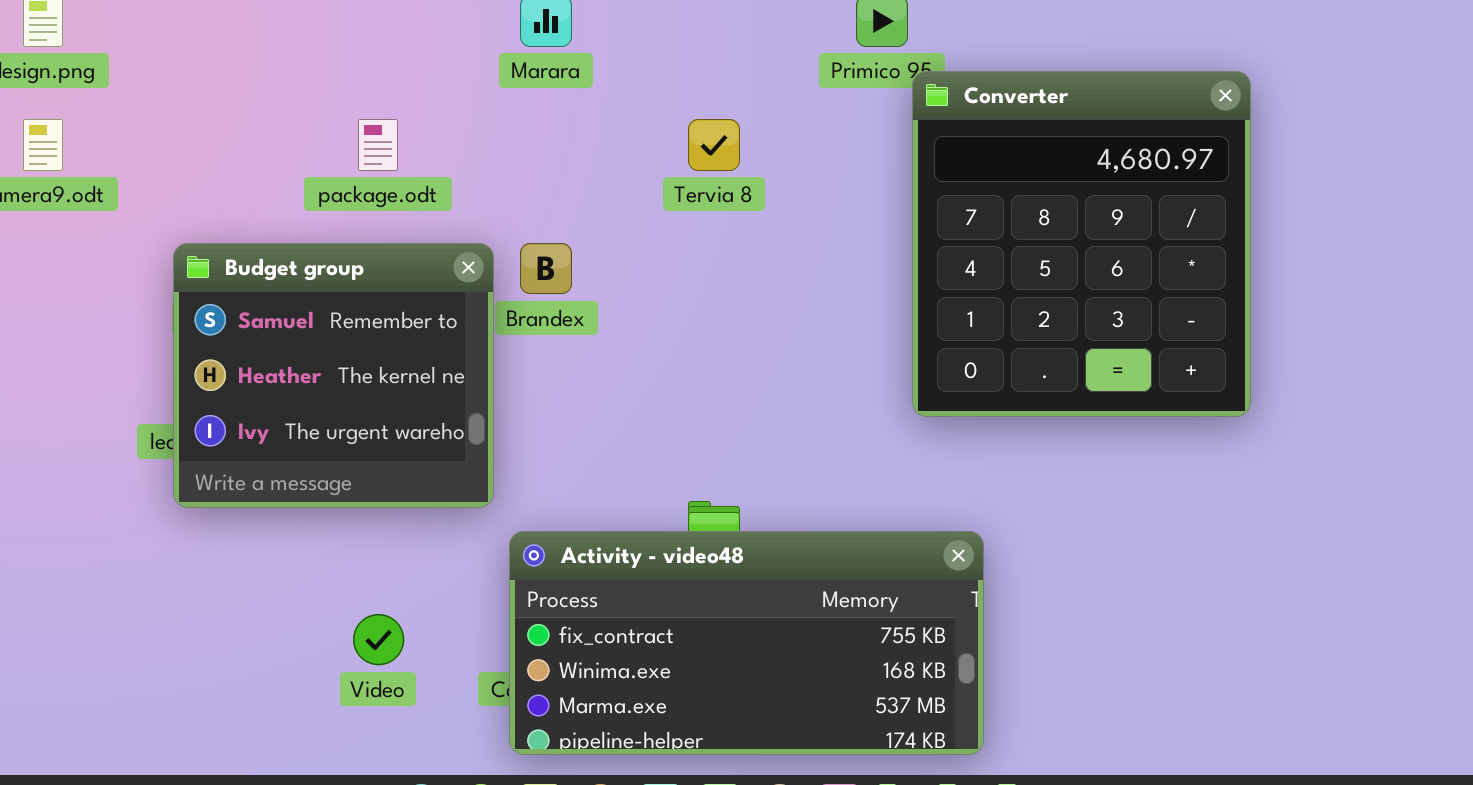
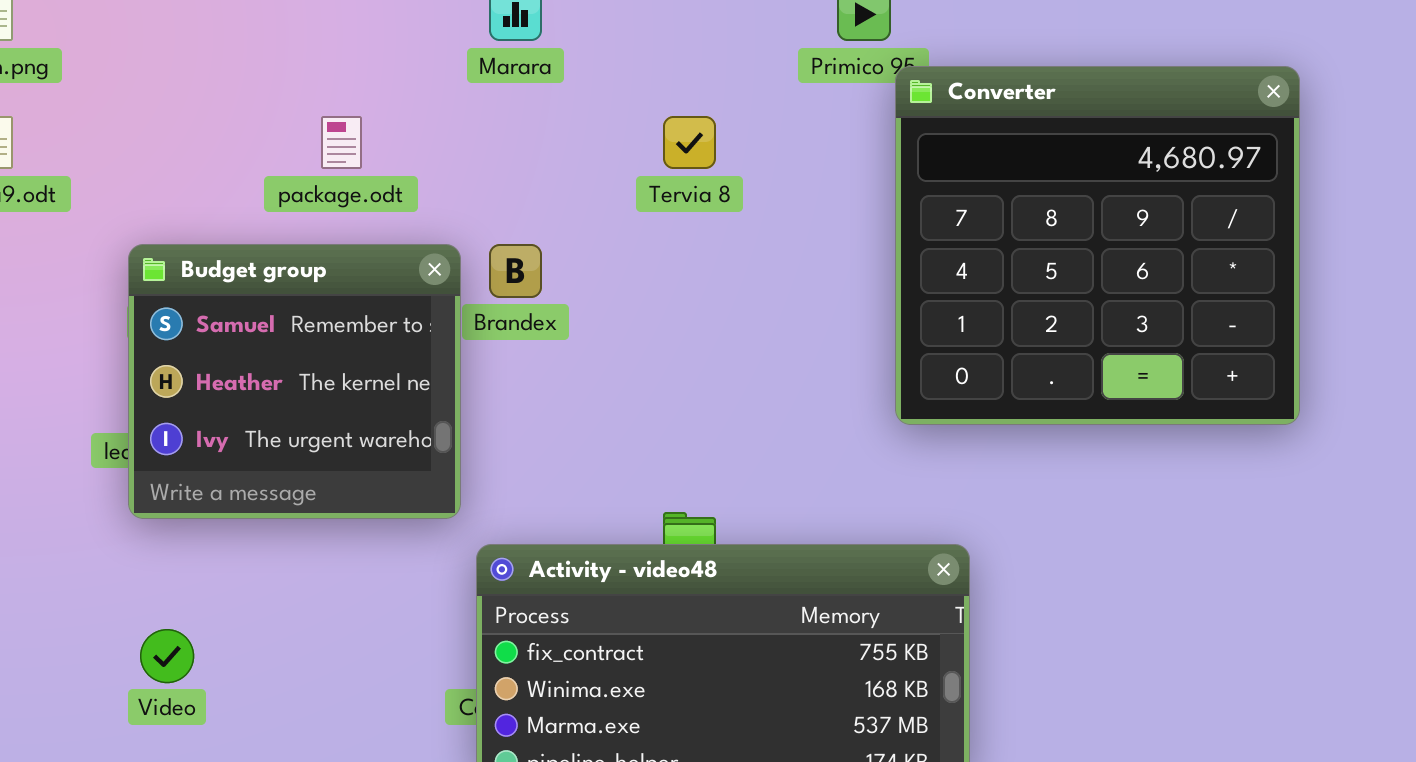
Converter: [912,71,1251,417] -> [895,66,1300,425], resized
Video: [353,614,404,665] -> [140,629,194,683], moved

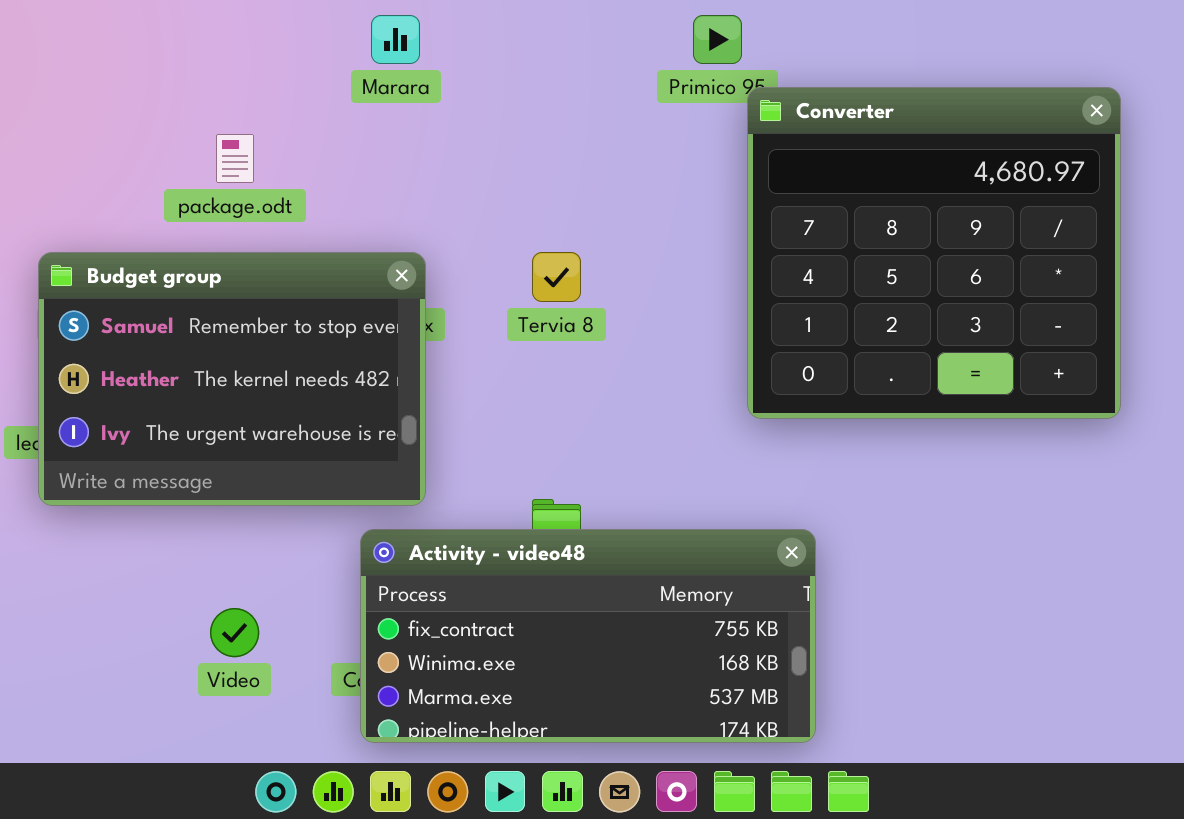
Tervia 8: [663,116,716,169] -> [532,252,581,302], moved
Budget group: [128,244,461,519] -> [38,252,426,506], resized
Video: [140,629,194,683] -> [210,608,259,657], moved

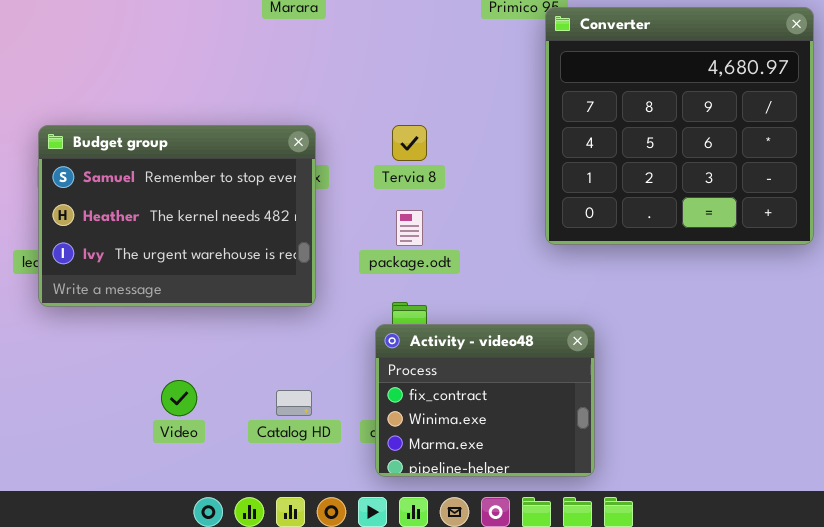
package.odt: [216,134,254,183] -> [396,210,423,246], moved
Activity - video48: [360,529,816,743] -> [375,324,595,477], resized

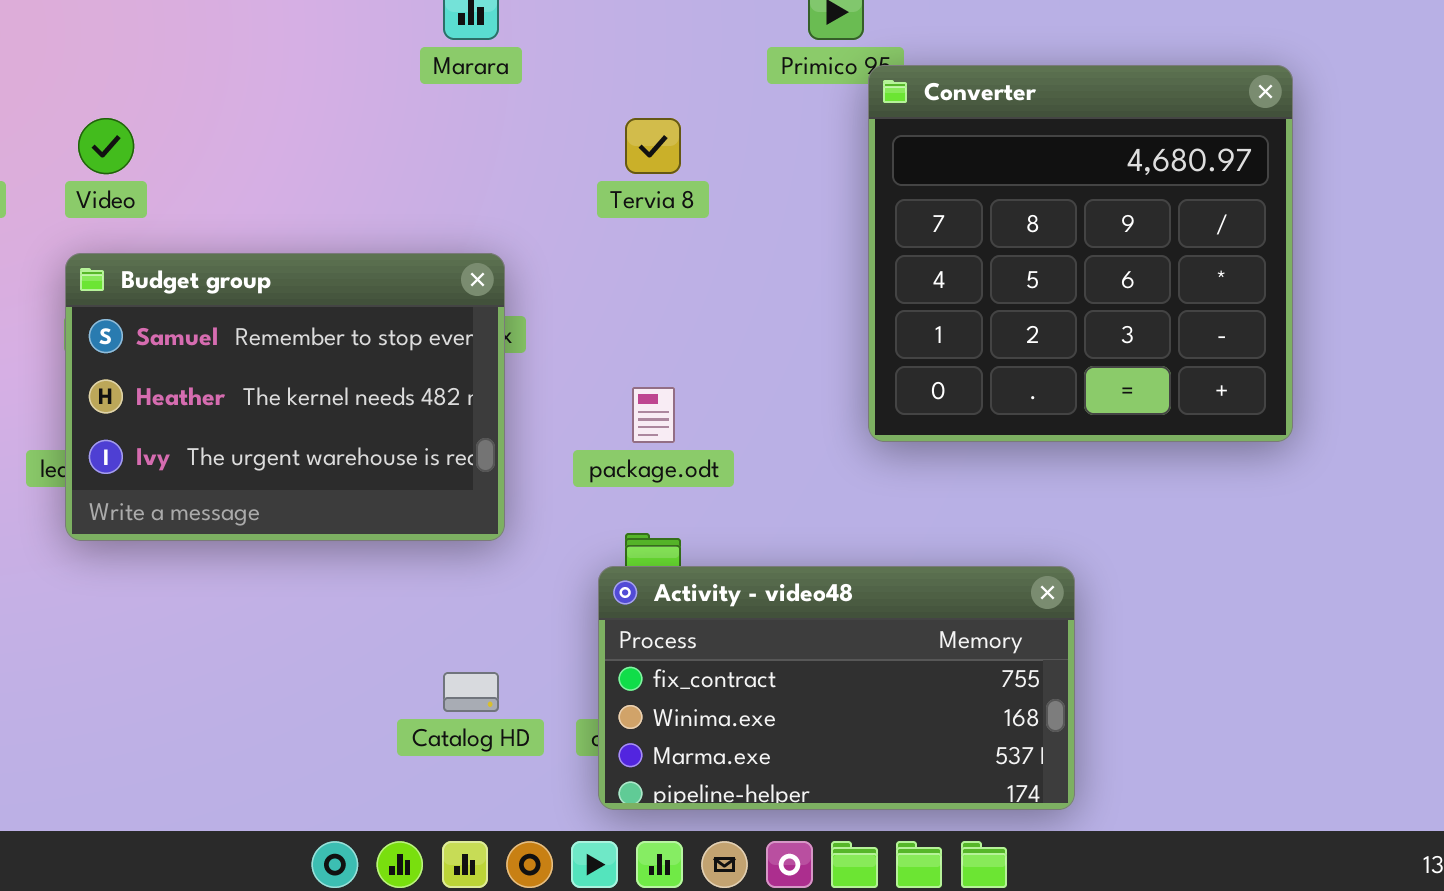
Tervia 8: [392,125,427,161] -> [625,118,681,174], moved
Activity - video48: [375,324,595,477] -> [598,566,1075,810], resized
Video: [161,380,197,416] -> [78,118,134,174], moved

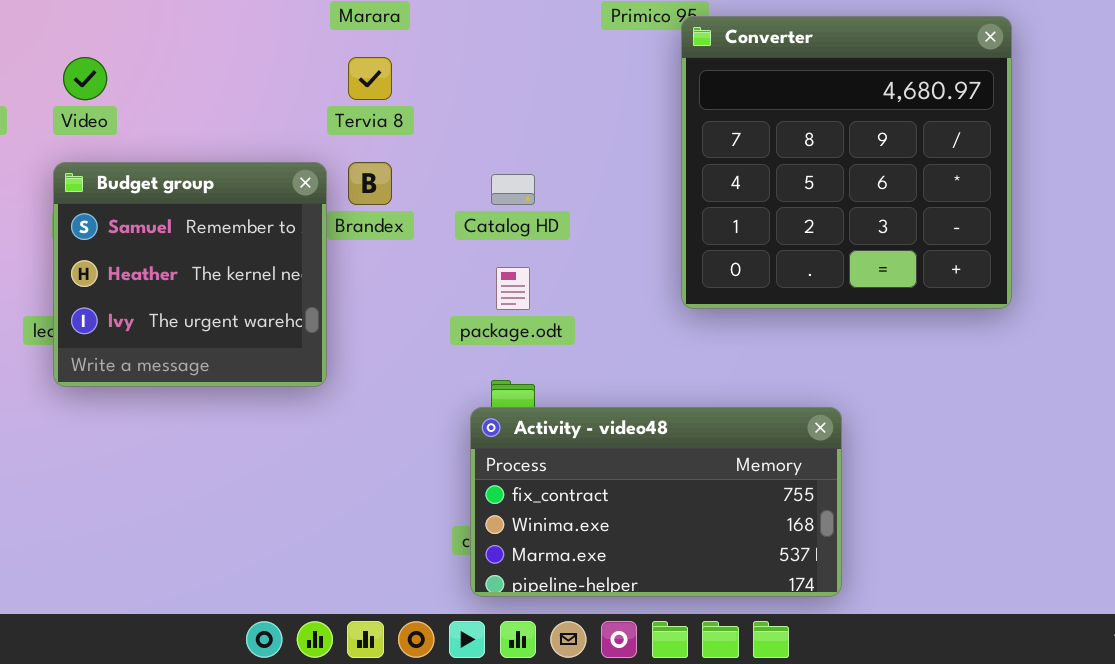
Tervia 8: [625,118,681,174] -> [348,57,392,100], moved
Budget group: [65,253,505,541] -> [53,162,327,387], resized
Catalog HD: [443,672,499,712] -> [491,174,535,205], moved

